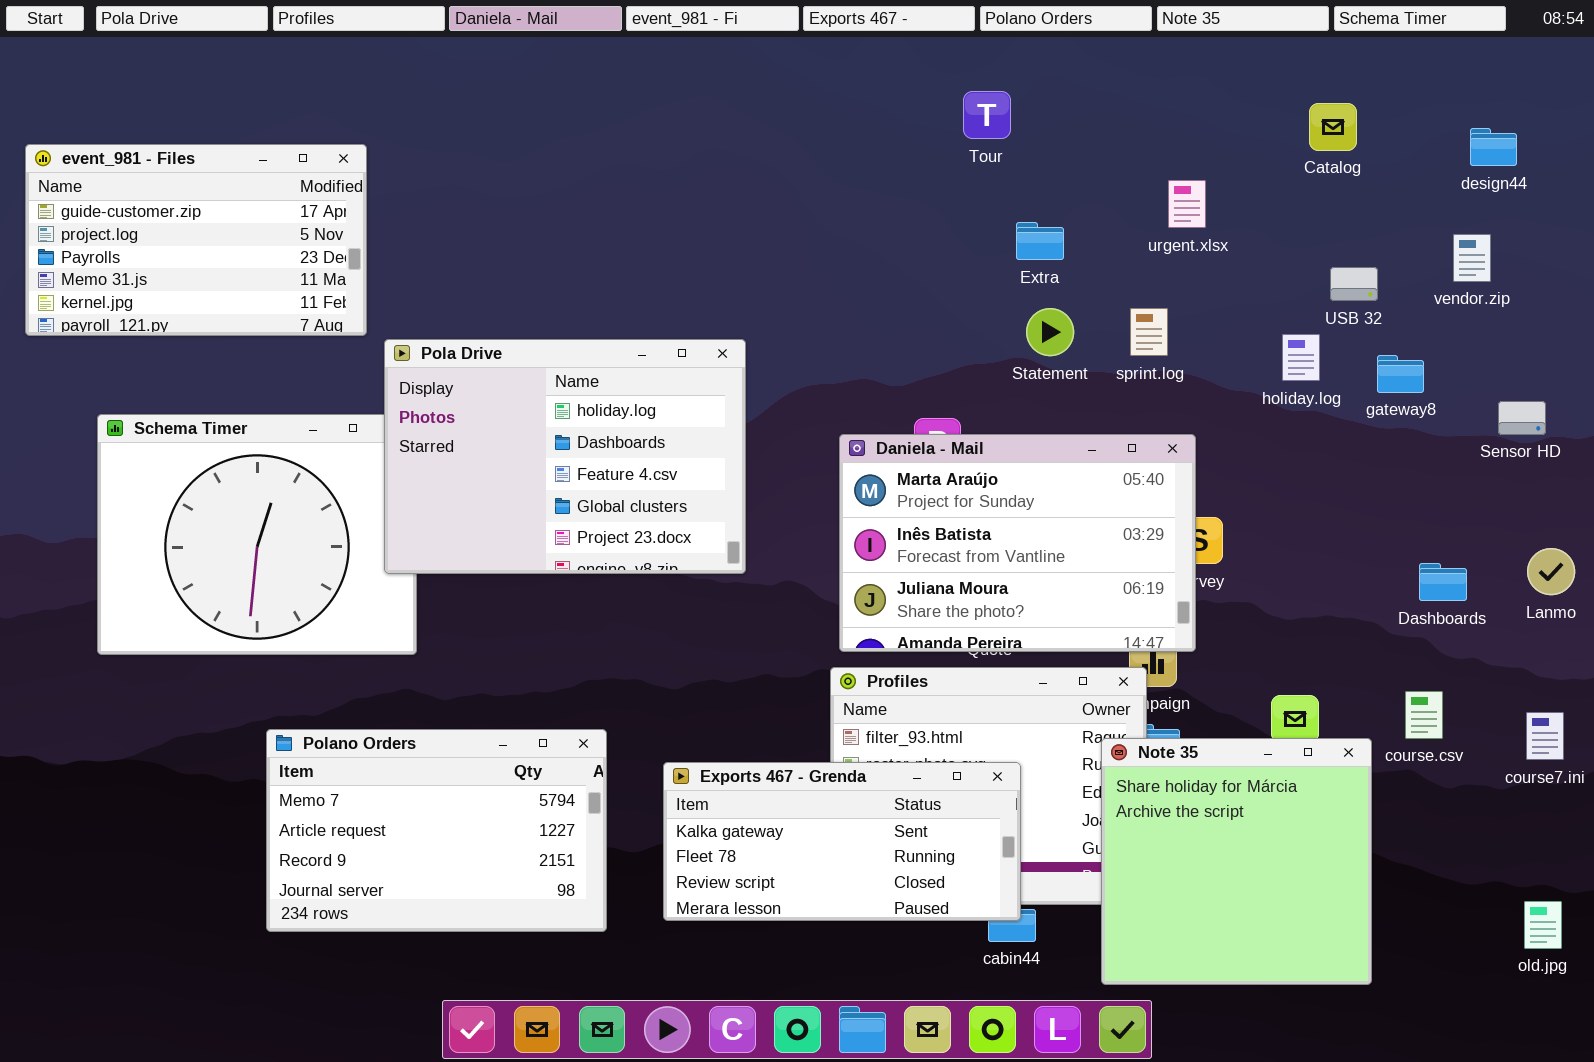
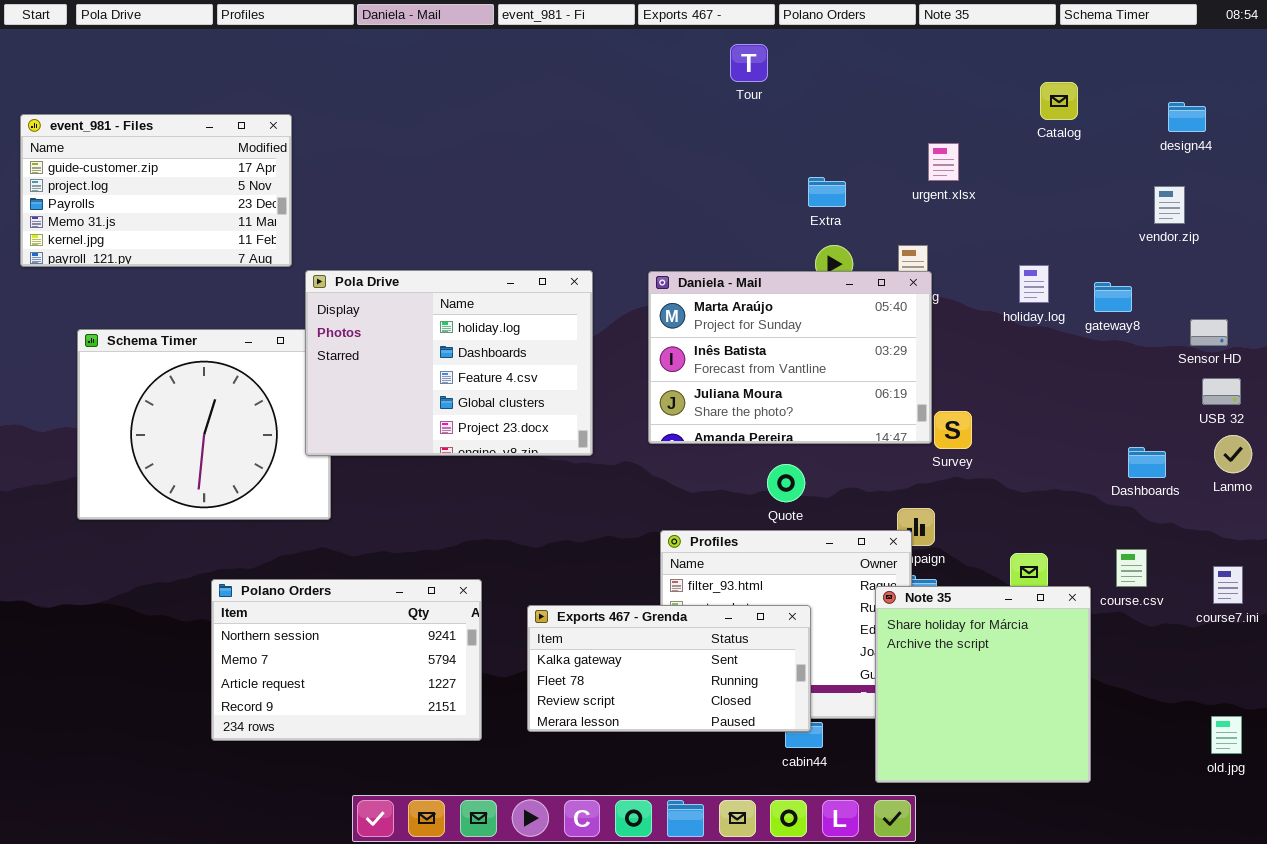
Tour: [963,91,1011,139] -> [730,44,768,82], moved
USB 32: [1330,267,1378,301] -> [1202,378,1241,405], moved
Daniela - Mail: [839,434,1196,652] -> [648,271,932,444], moved
Polano Orders: [266,729,607,932] -> [211,579,482,741], scrolled up 1 row

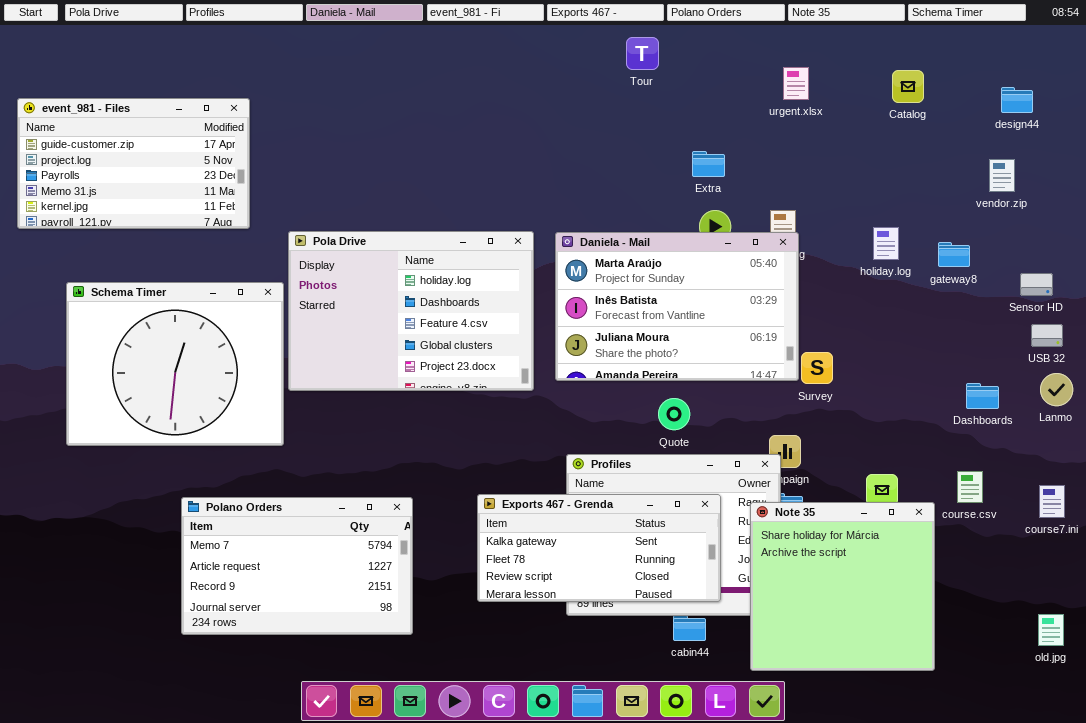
urgent.xlsx: [928,143,959,181] -> [783,67,809,100], moved
Pola Drive: [305,270,593,456] -> [288,231,534,391], moved
Polano Orders: [211,579,482,741] -> [181,497,413,635], scrolled down 1 row
Exports 467 - Grenda: [527,605,811,732] -> [477,494,721,602], moved

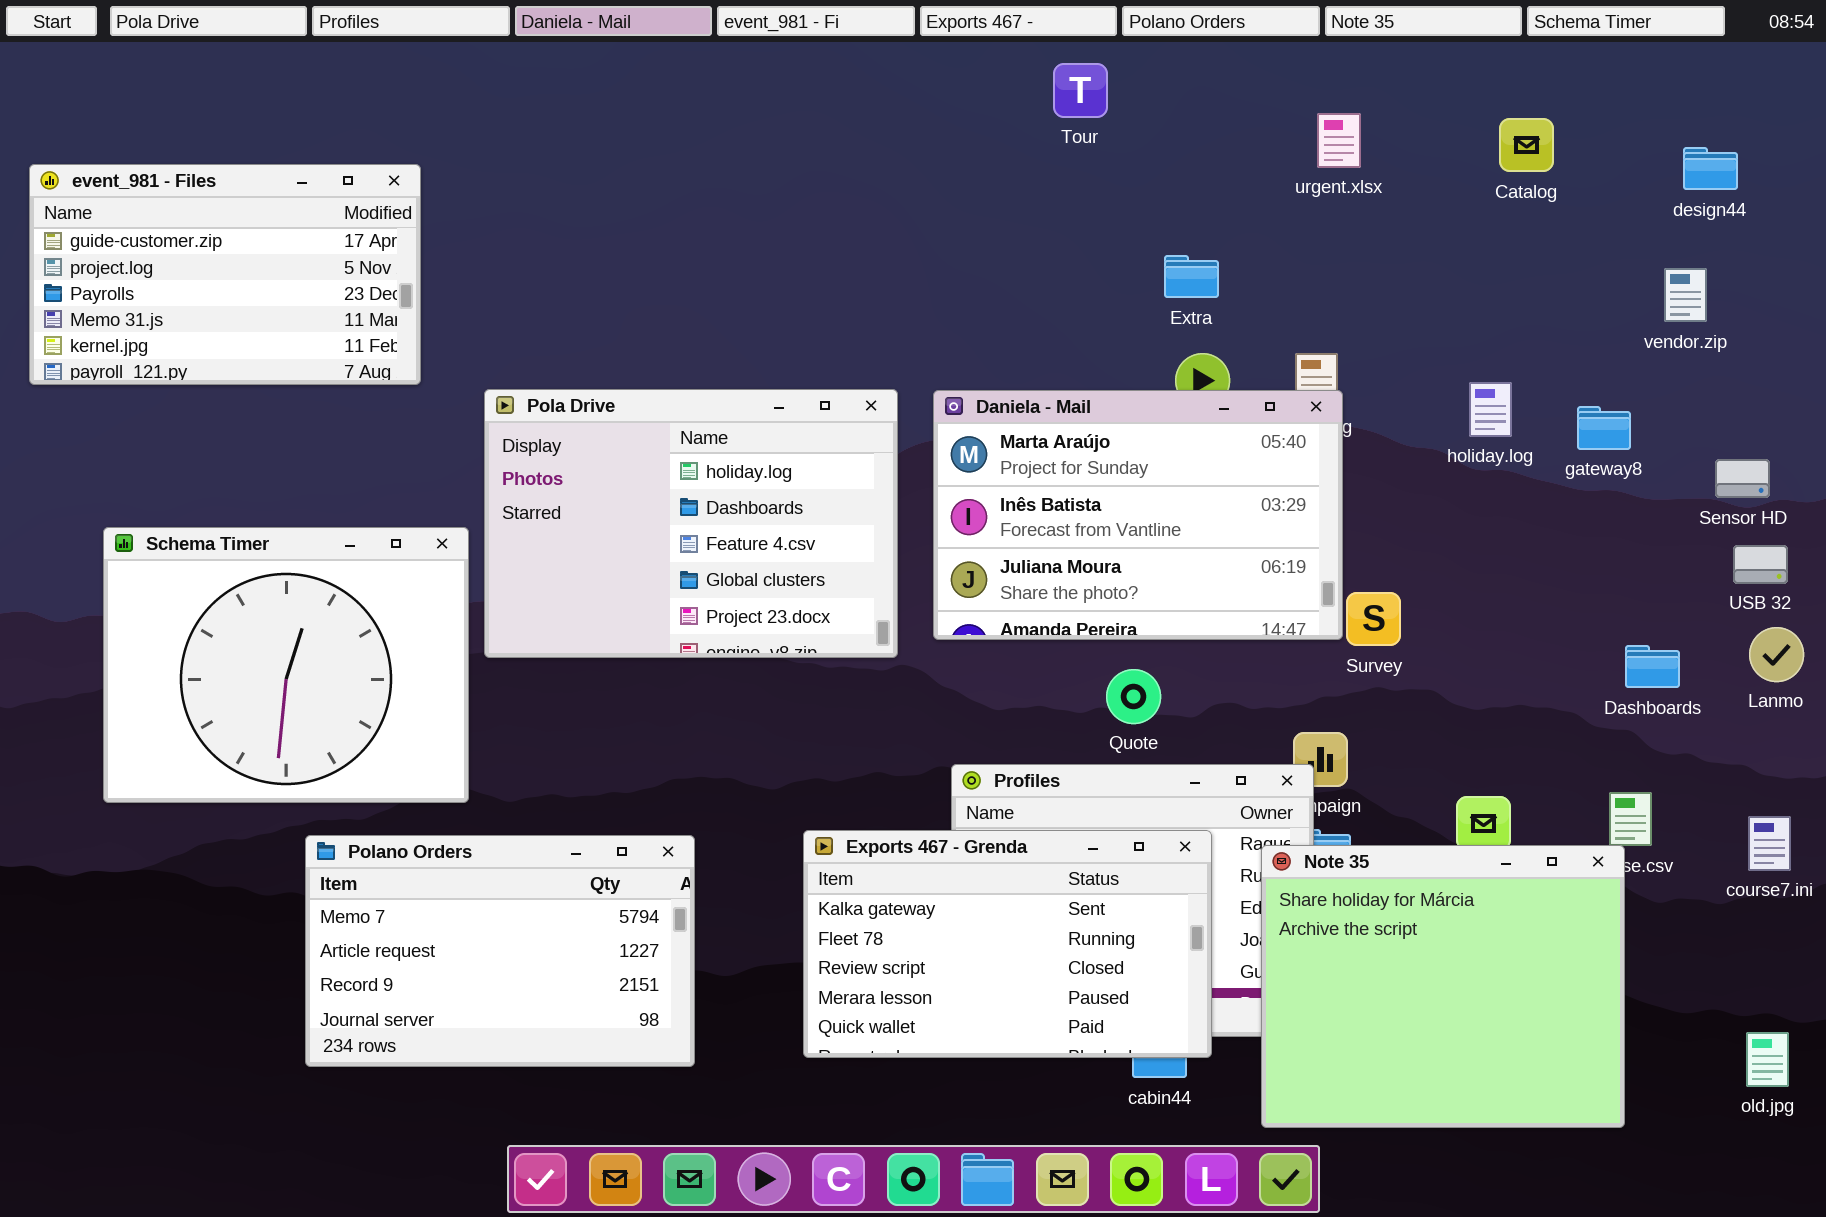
Schema Timer: [66,282,284,446] -> [103,527,469,803], moved
Exports 467 - Grenda: [477,494,721,602] -> [803,830,1212,1058], resized
Note 35: [750,502,935,671] -> [1261,845,1625,1128], resized

